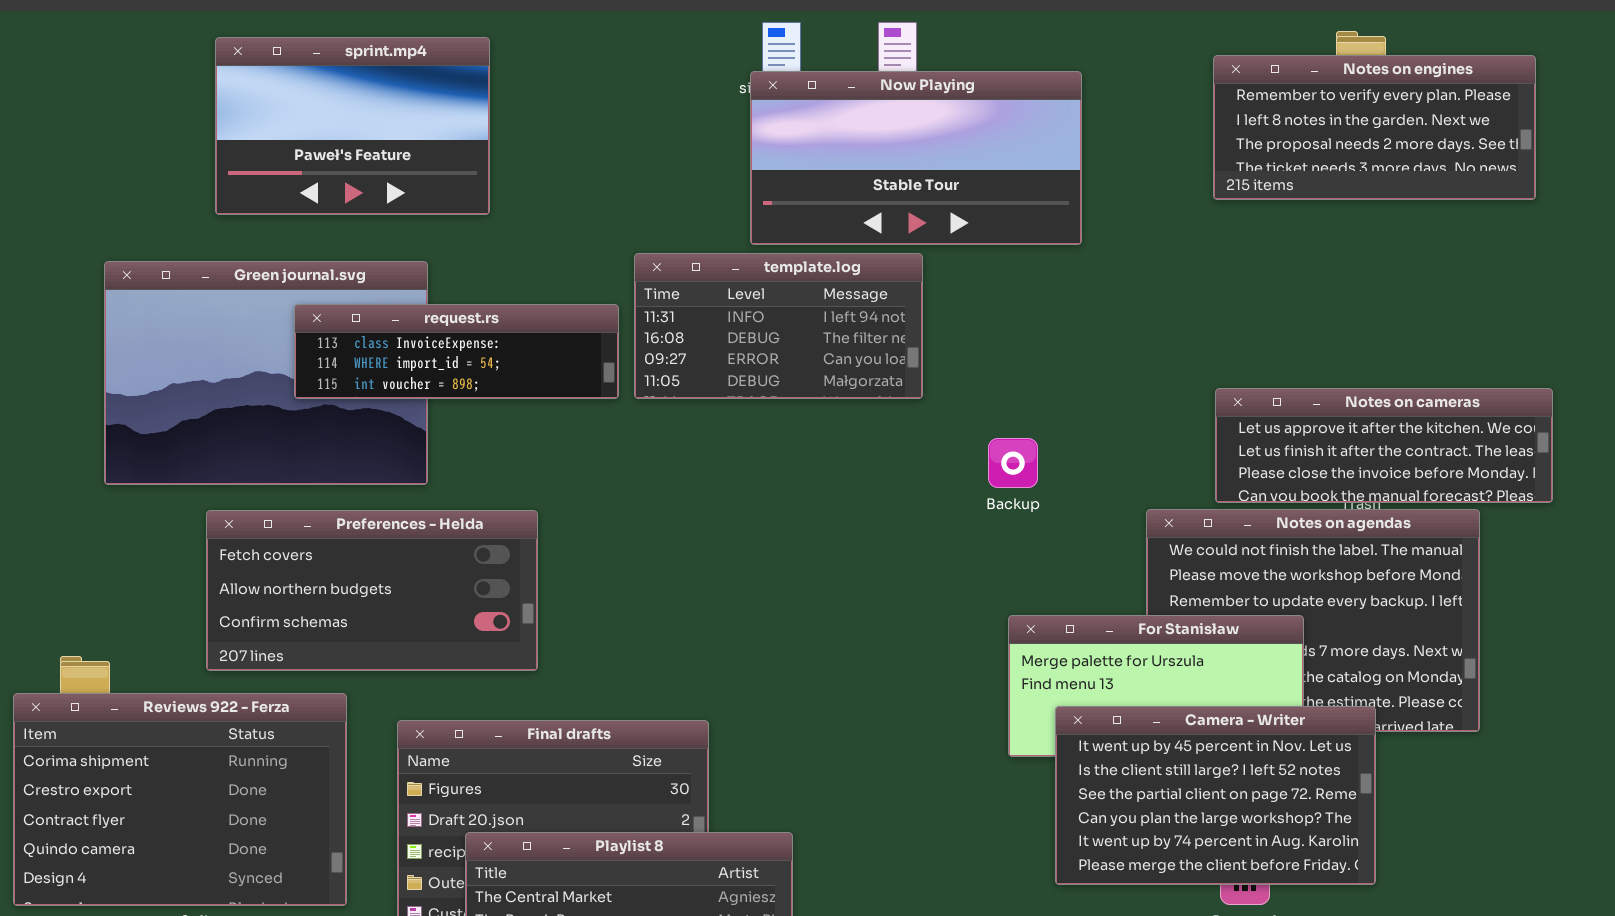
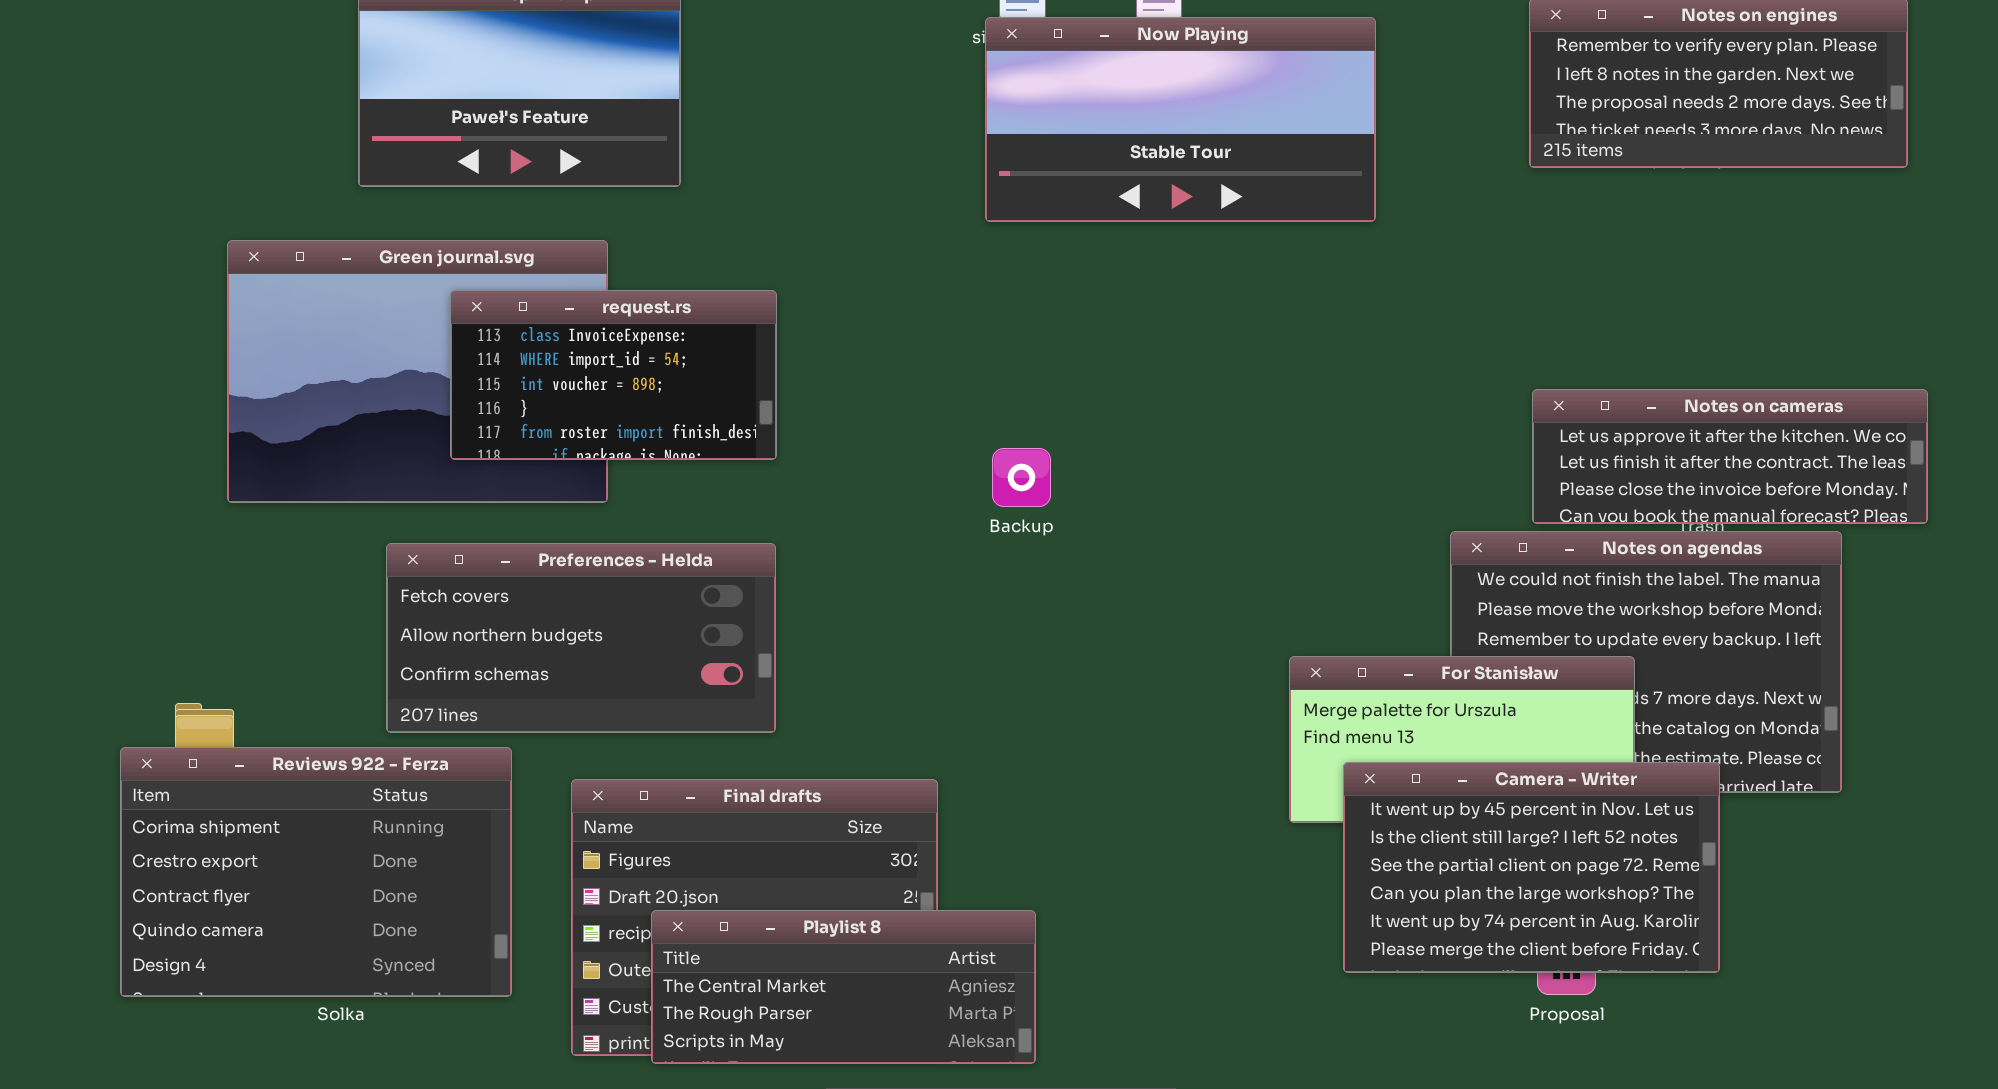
template.log: [634,253,923,399] -> none, closed
request.rs: [294,304,619,399] -> [450,290,777,460], resized
Backup: [988,438,1038,488] -> [992,448,1051,507], moved
Preferences - Helda: [206,510,538,671] -> [386,543,776,733], moved

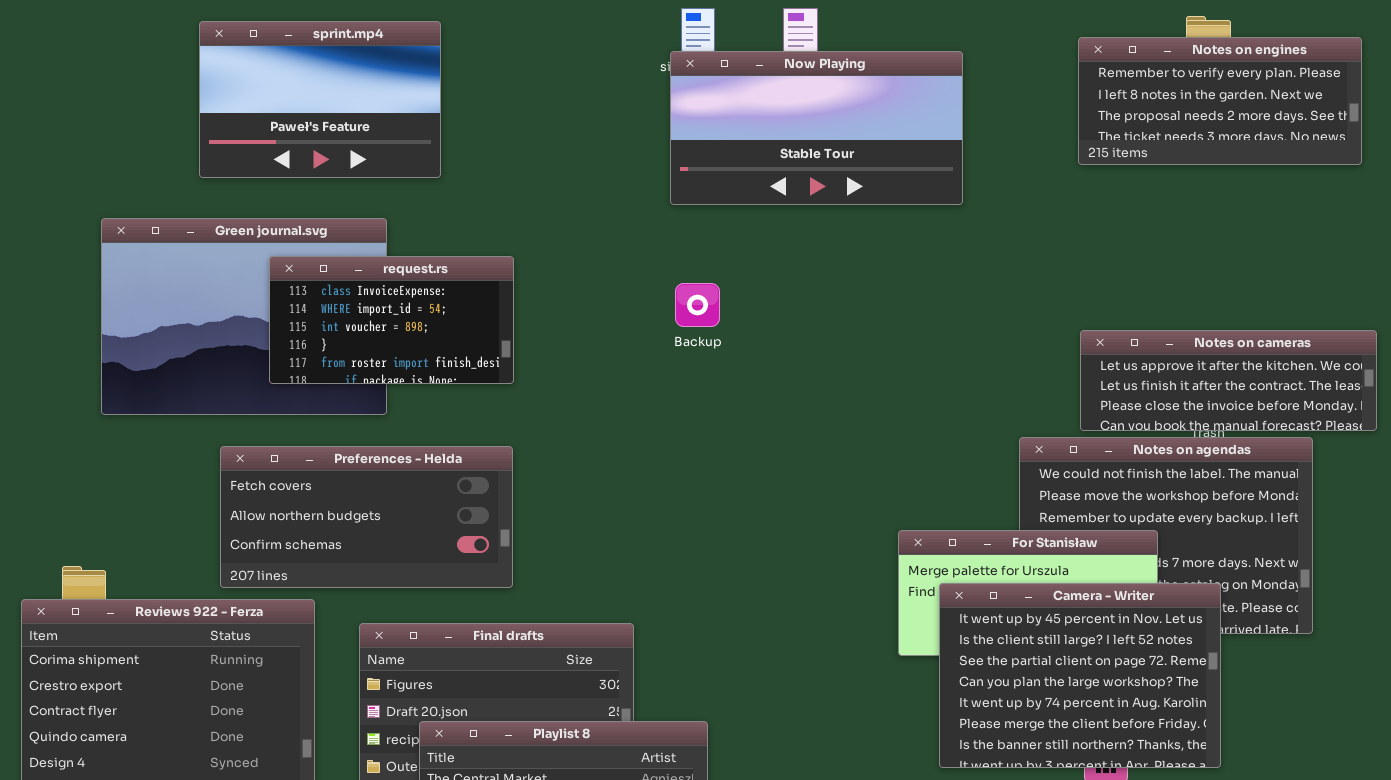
Backup: [992,448,1051,507] -> [675,283,720,327], moved
Camera - Writer: [1343,762,1720,973] -> [939,583,1221,768], resized

